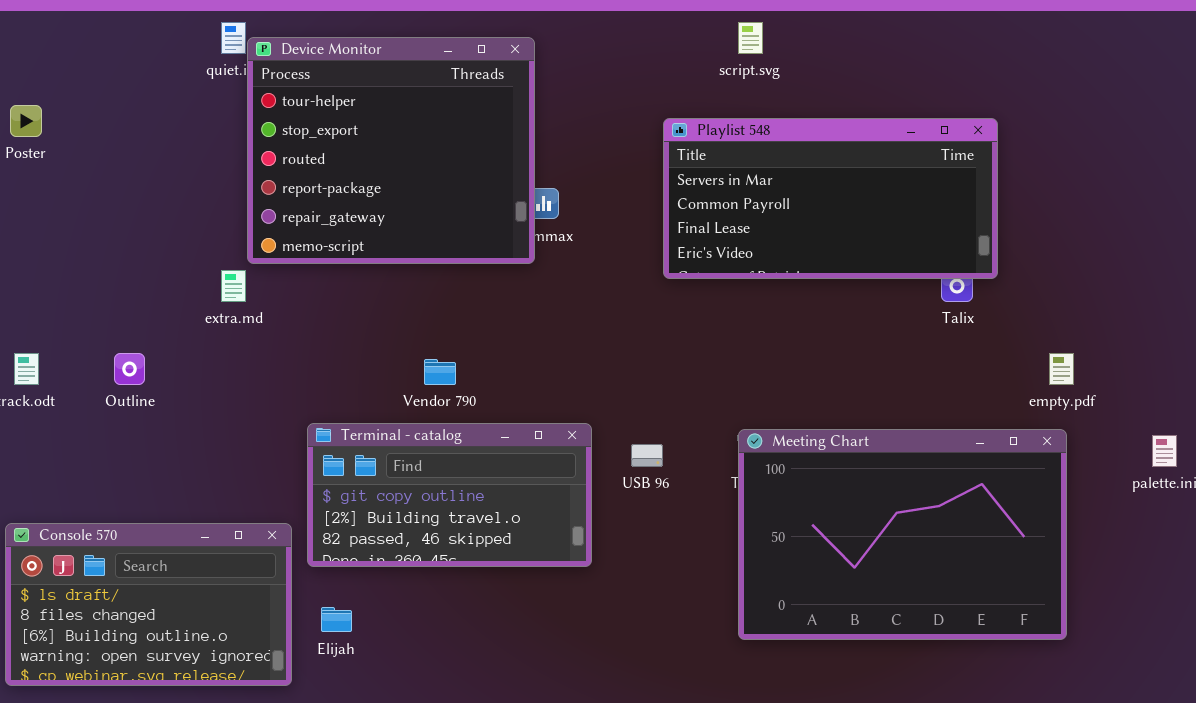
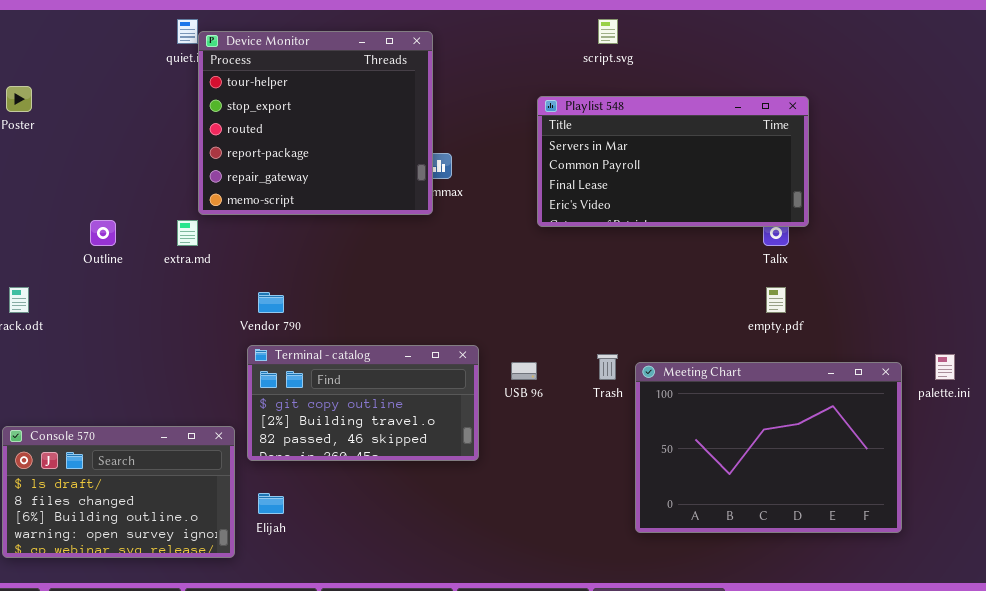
Outline: [114,353,145,385] -> [90,220,116,246], moved
empty.pdf: [1049,353,1074,385] -> [766,287,786,313], moved
Vendor 790: [424,359,456,385] -> [258,292,284,313], moved
Meeting Chart: [738,429,1067,640] -> [635,362,902,533], moved

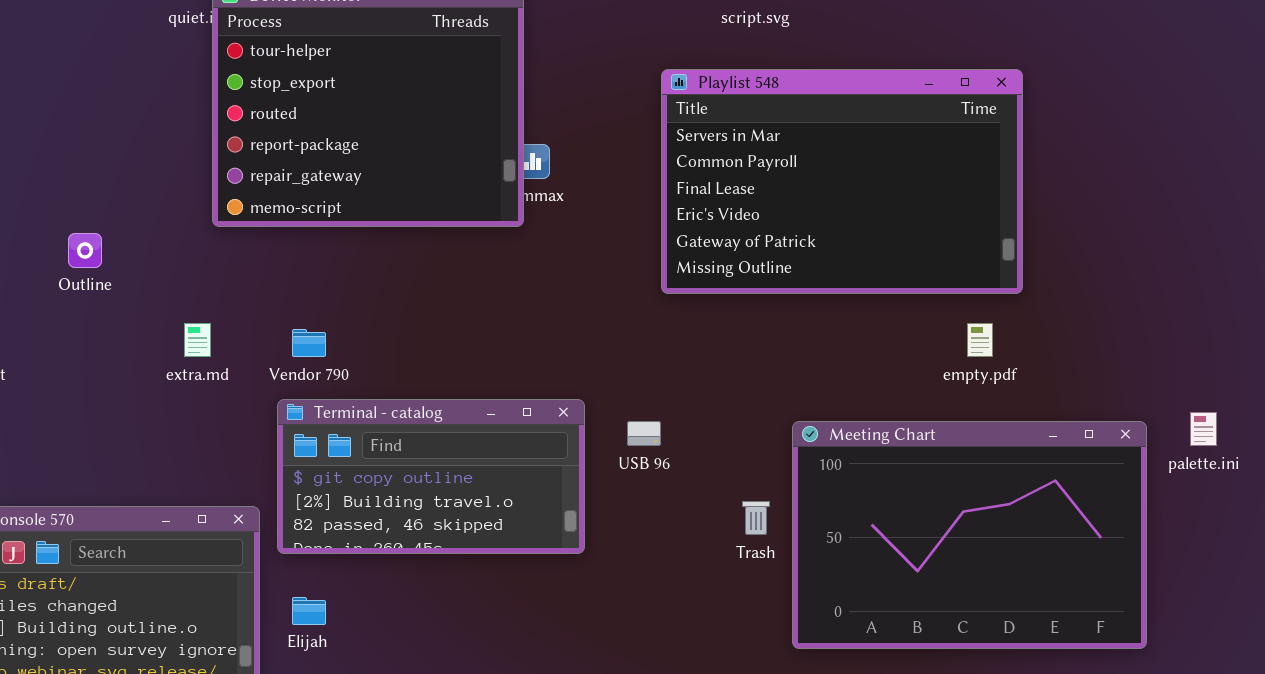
Playlist 548: [537,96,809,227] -> [661,69,1023,294], resized
extra.md: [177,220,198,246] -> [184,323,211,357], moved
Trash: [597,354,618,380] -> [742,501,770,535], moved

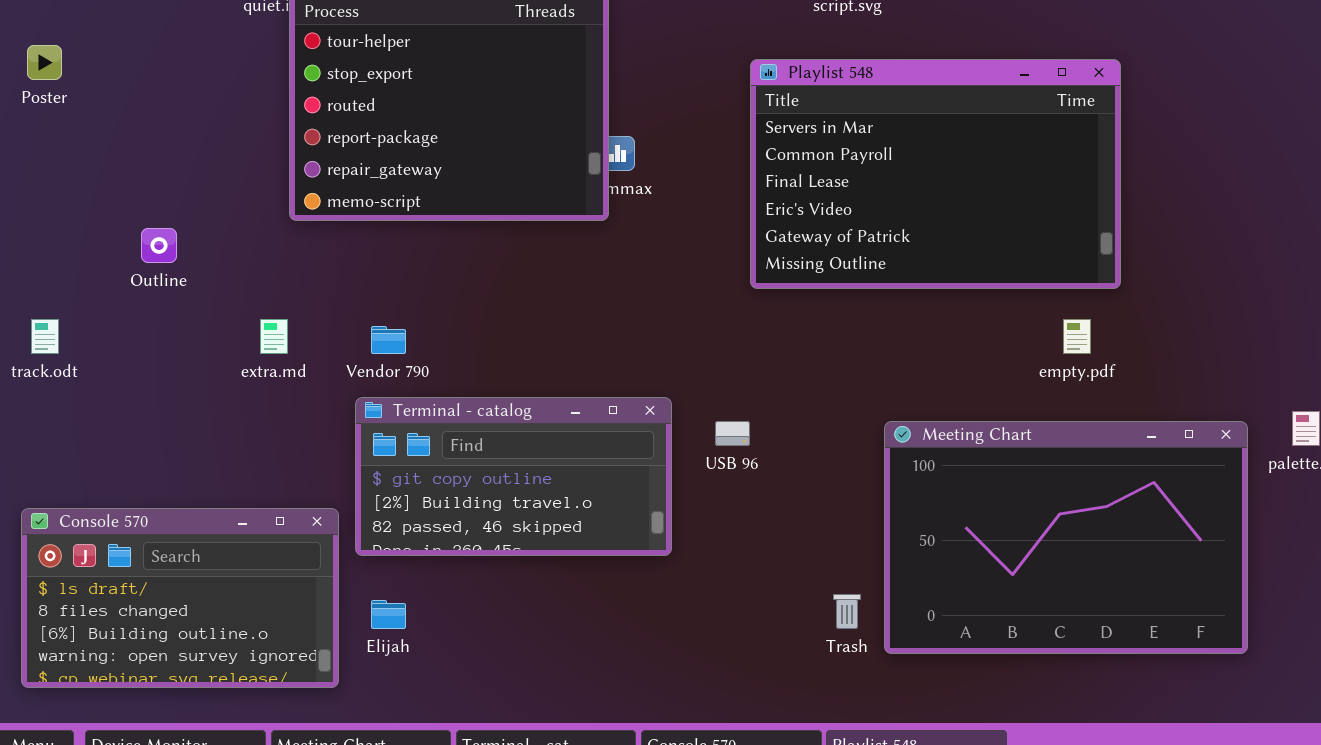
Trash: [742,501,770,535] -> [833,594,861,629], moved

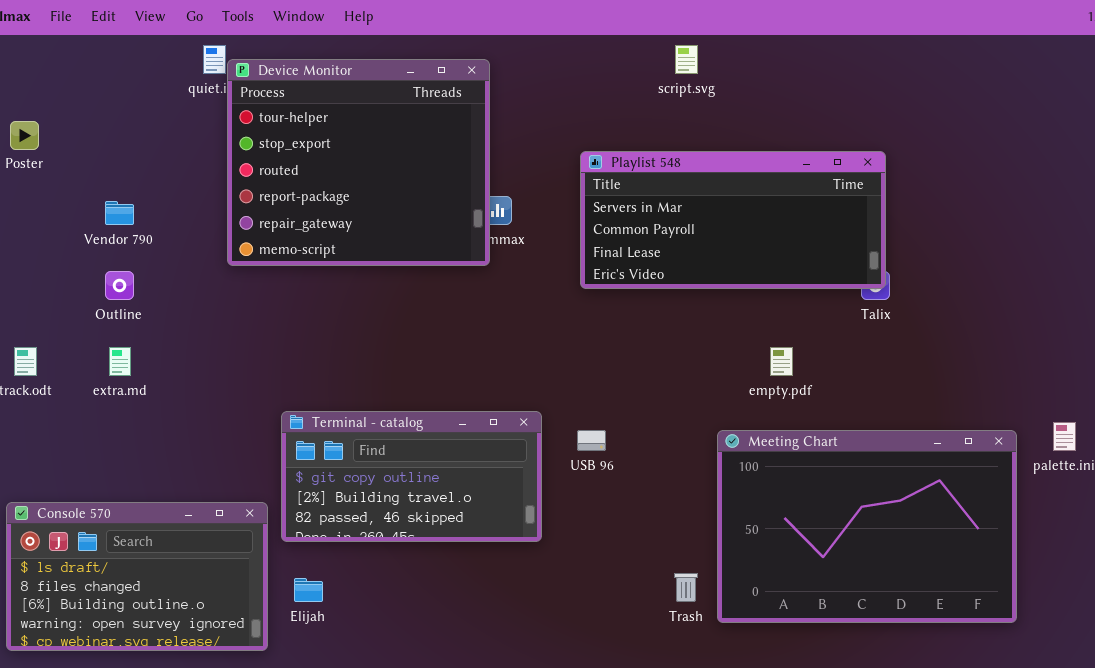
Playlist 548: [750,59,1121,289] -> [580,151,886,289], moved, resized
extra.md: [260,319,288,354] -> [109,347,131,376], moved
empty.pdf: [1063,319,1091,354] -> [770,347,793,376], moved
Vendor 790: [371,326,406,354] -> [105,201,134,225], moved

